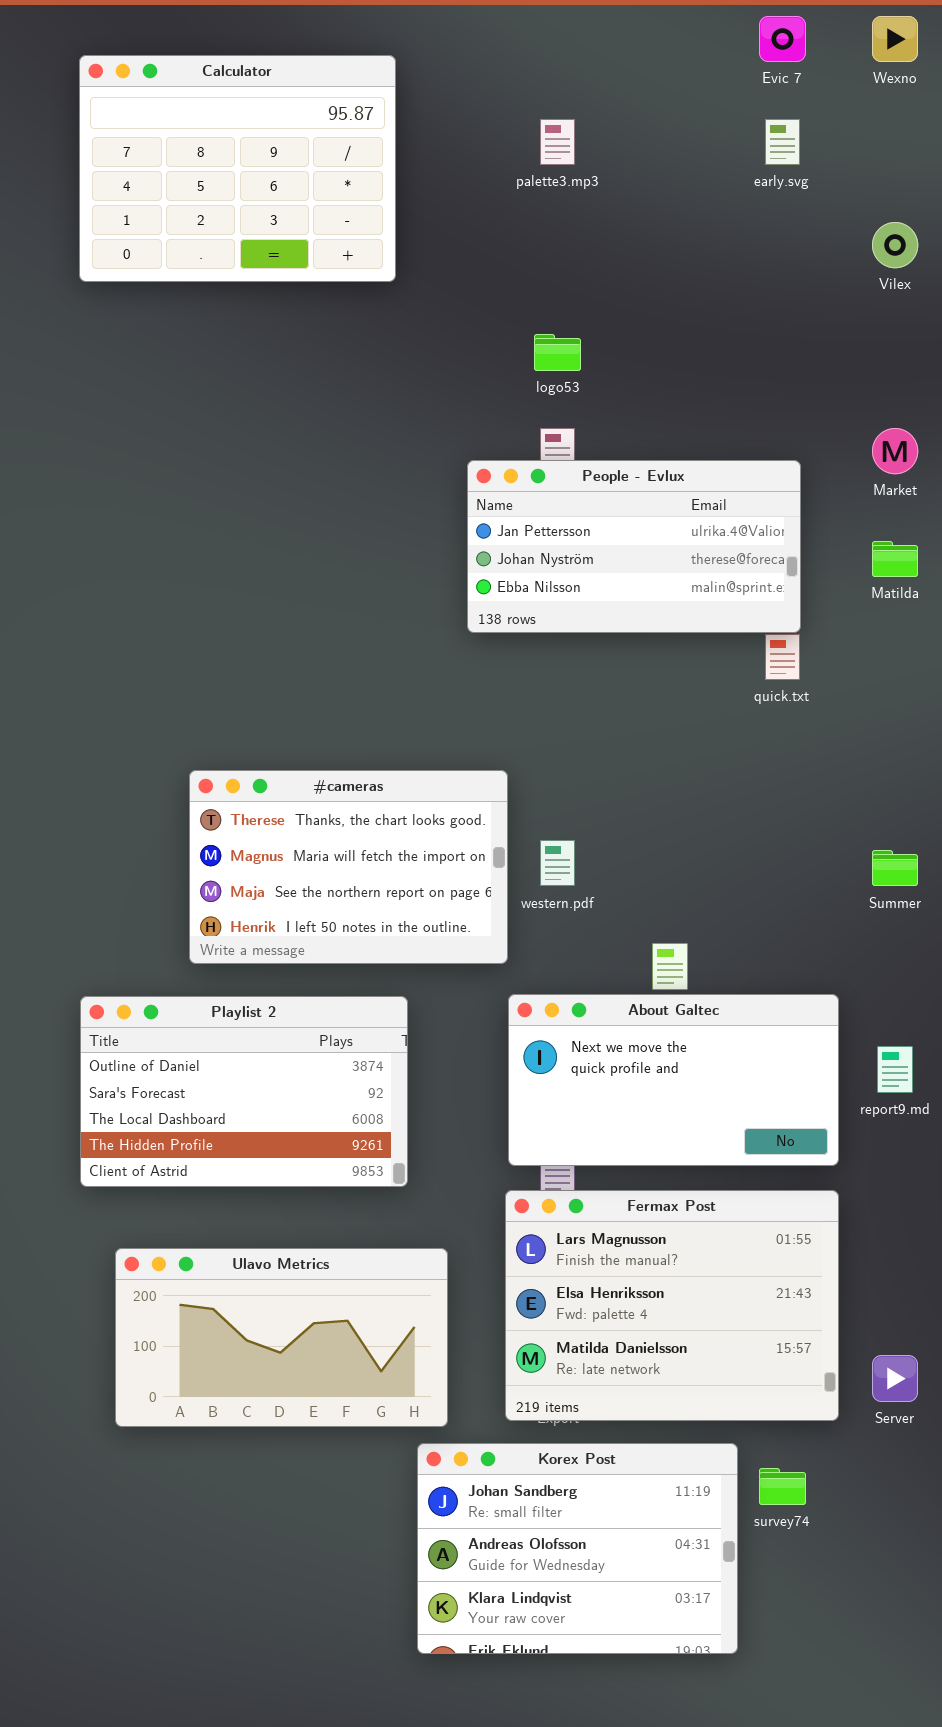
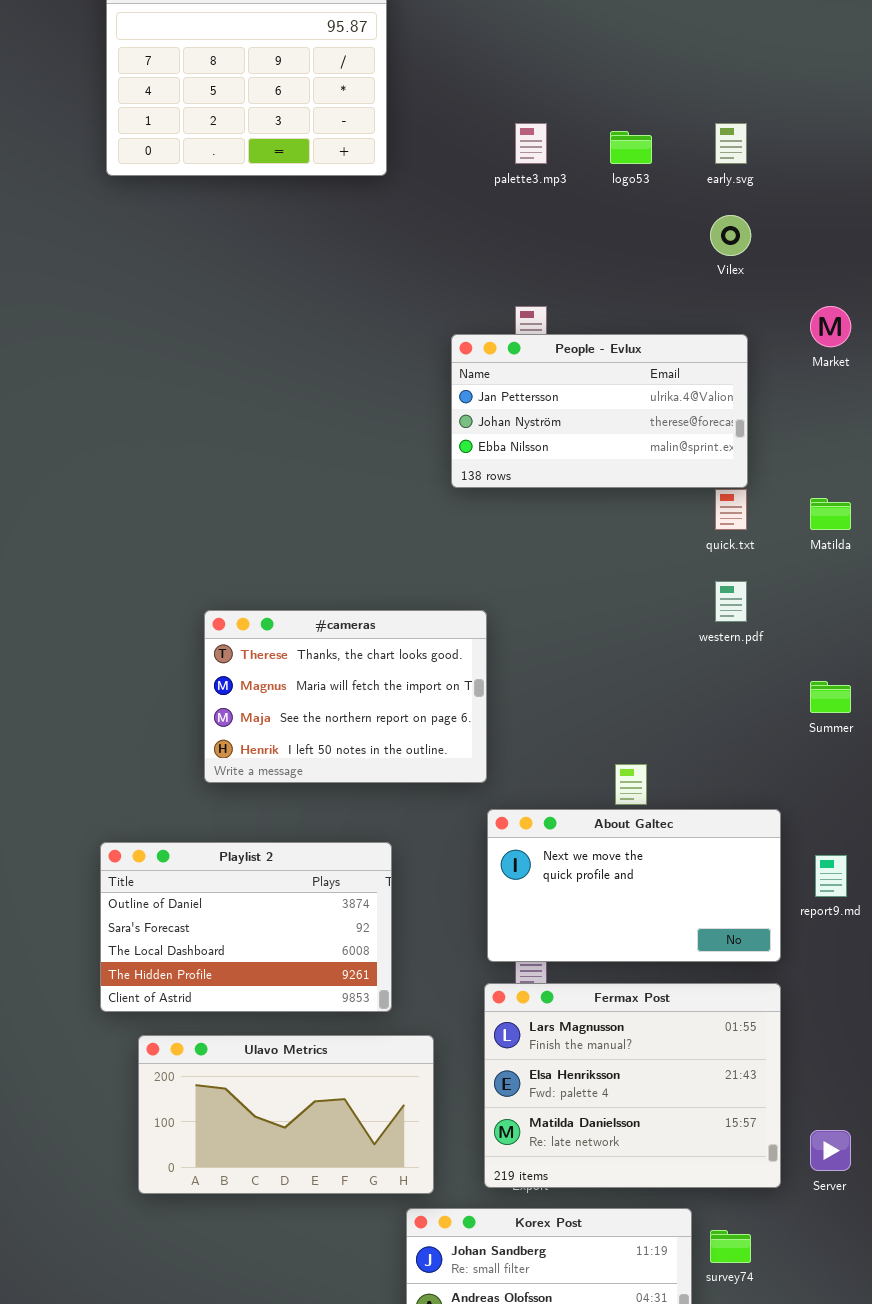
palette3.mp3: [540,119,575,165] -> [515,123,547,164], moved
early.svg: [765,119,800,165] -> [715,123,747,164], moved
Vilex: [872,222,918,268] -> [710,215,751,256], moved
logo53: [534,334,581,371] -> [610,131,652,164], moved
Matilda: [872,541,918,577] -> [810,498,851,530], moved
western.pdf: [540,840,575,886] -> [715,581,747,622], moved
Playlist 2: [80,996,408,1187] -> [100,842,392,1012], moved

